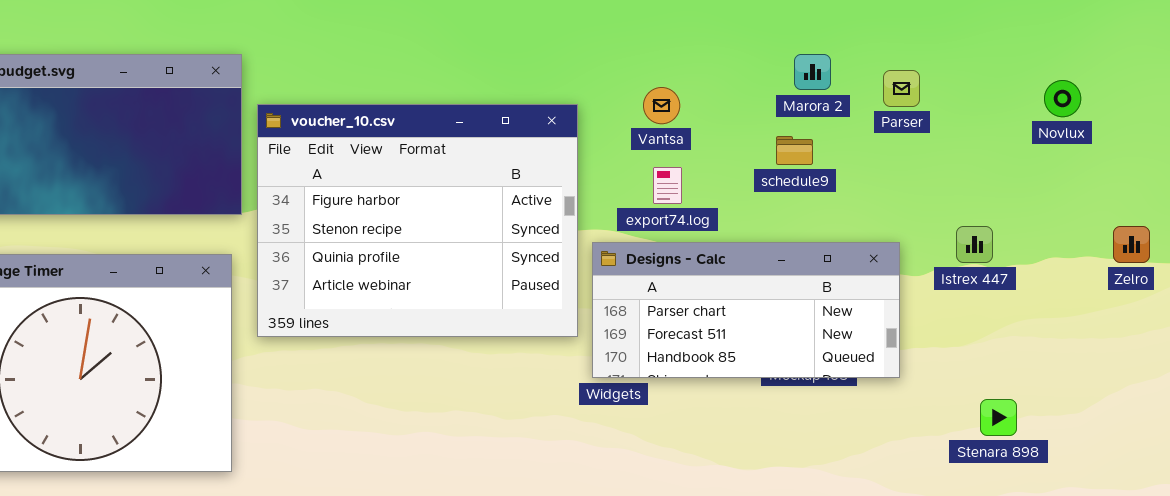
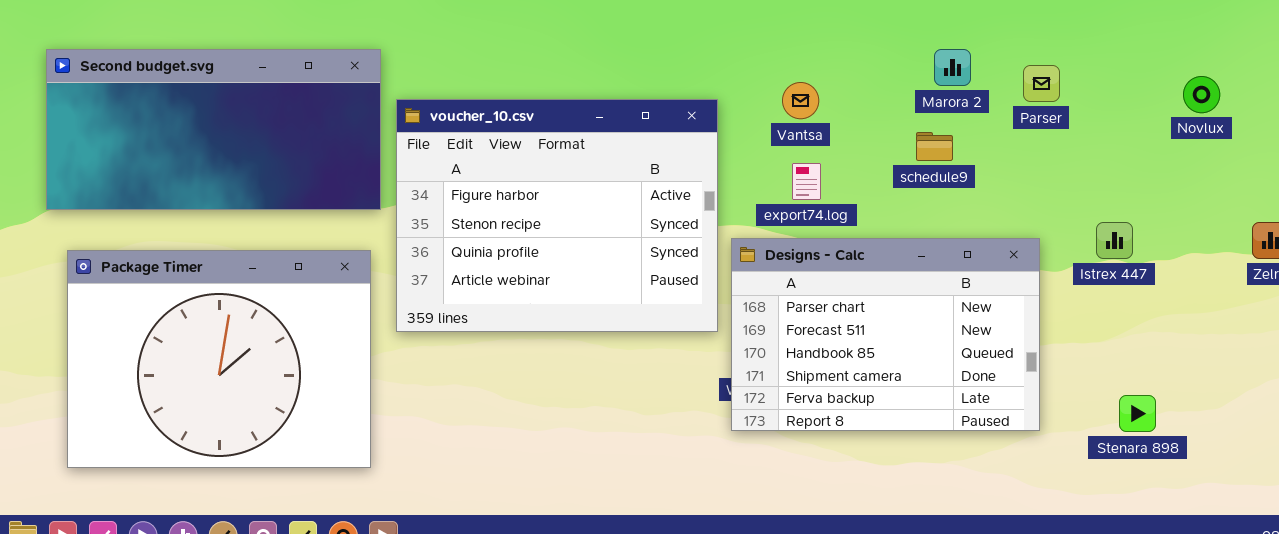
Designs - Calc: [592,242,900,378] -> [731,238,1040,431], resized

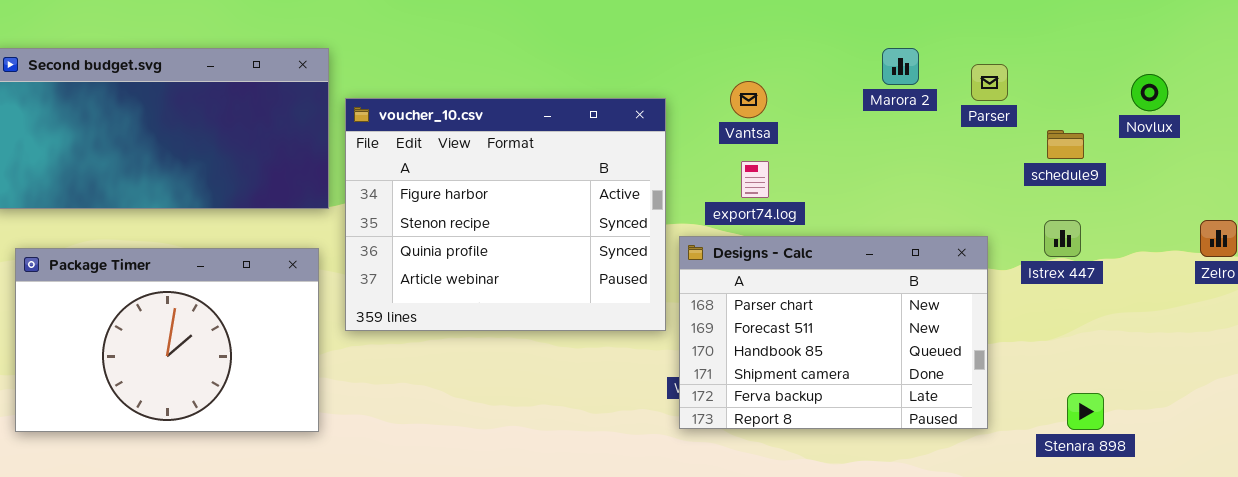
schedule9: [916,132,953,161] -> [1047,130,1084,159], moved
Package Timer: [67,250,371,468] -> [15,248,319,432], resized

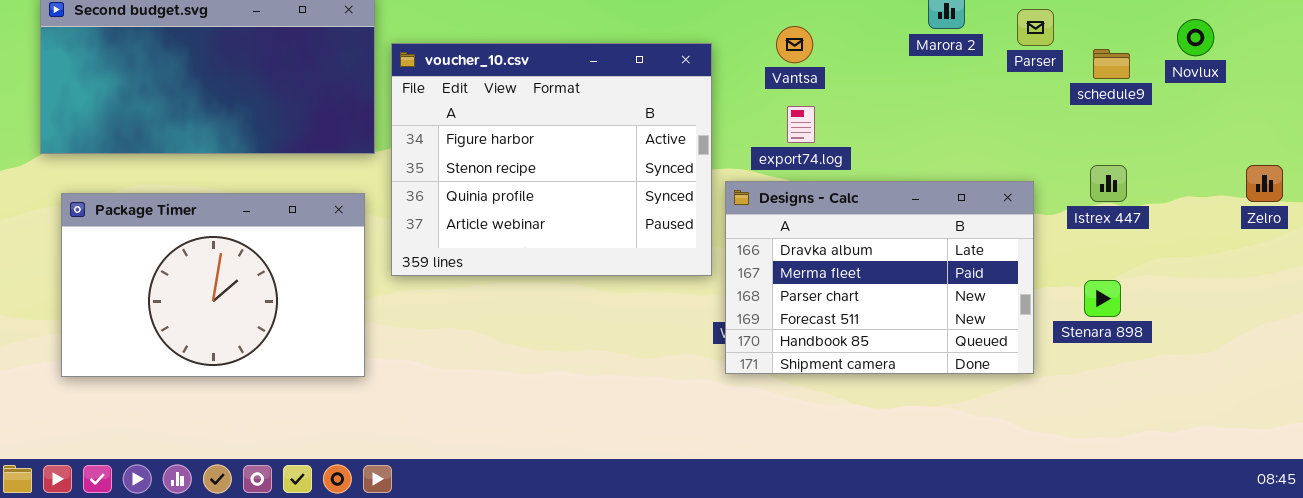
schedule9: [1047,130,1084,159] -> [1093,49,1130,79], moved
Designs - Calc: [679,236,988,429] -> [725,181,1034,374], scrolled up 2 rows
Stenara 898: [1067,393,1104,430] -> [1084,280,1121,317], moved

